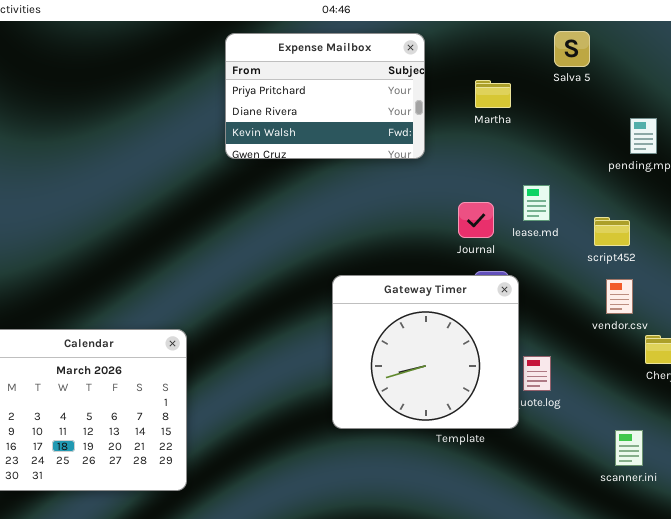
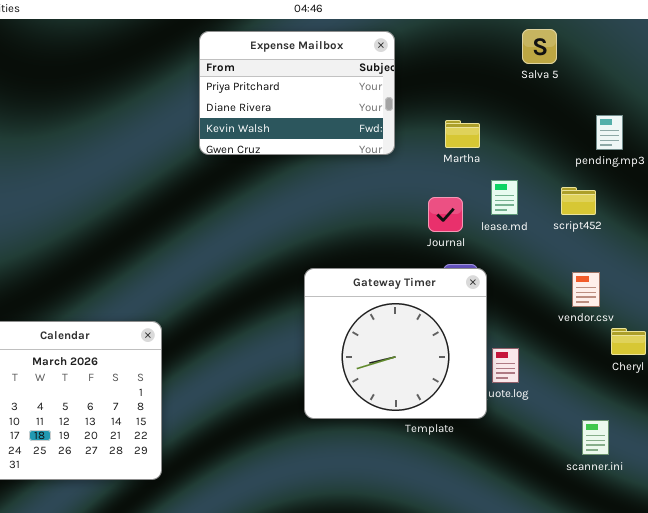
Martha: [475,80,511,108] -> [445,120,480,148], moved
script452: [594,217,630,246] -> [561,187,596,215], moved

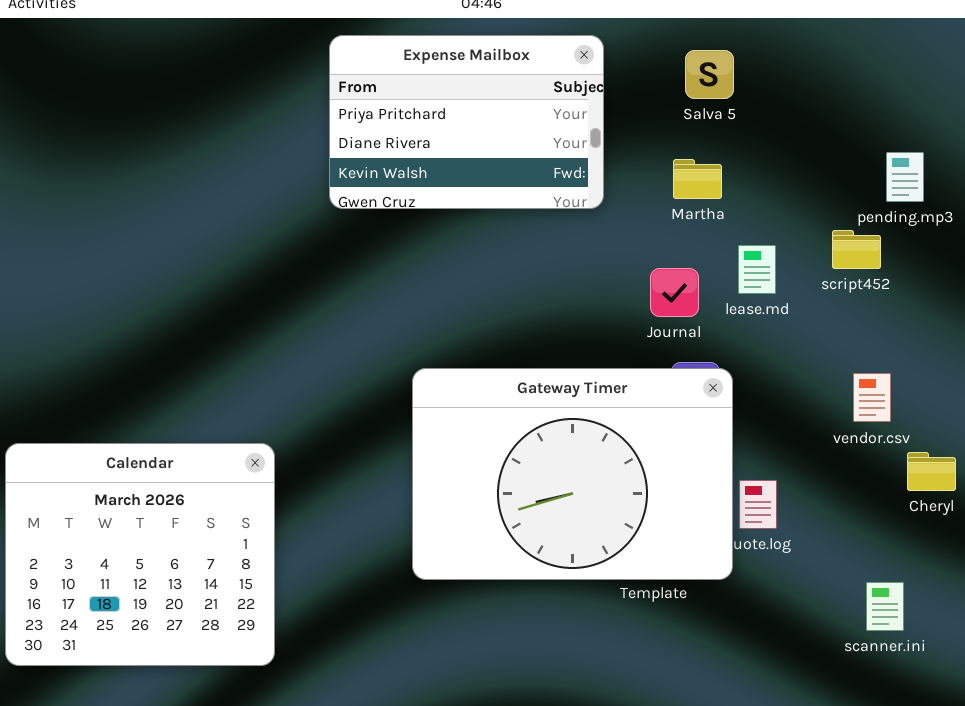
Salva 5: [522,29,557,64] -> [685,50,734,99], moved
script452: [561,187,596,215] -> [832,230,881,269], moved
Gateway Timer: [304,268,487,419] -> [412,368,733,580], resized

